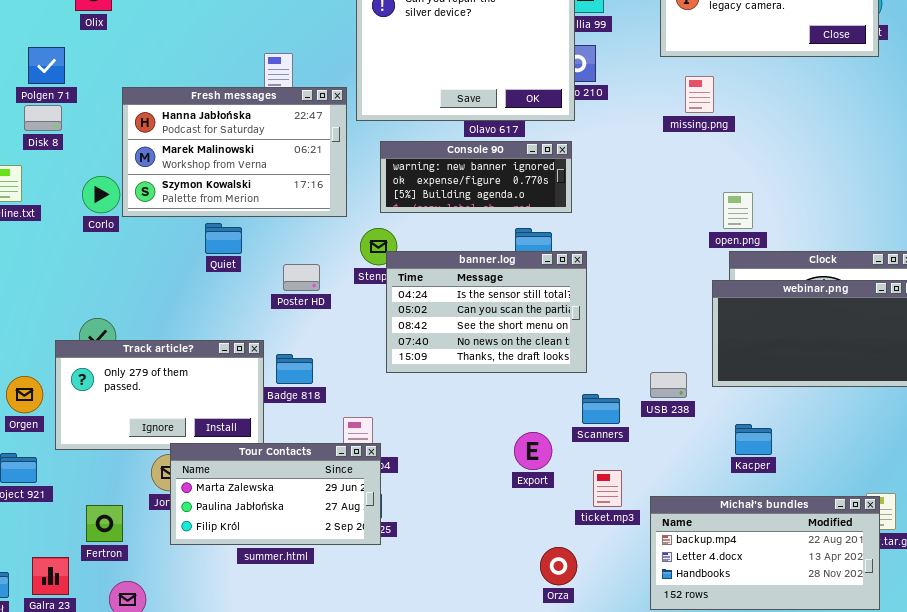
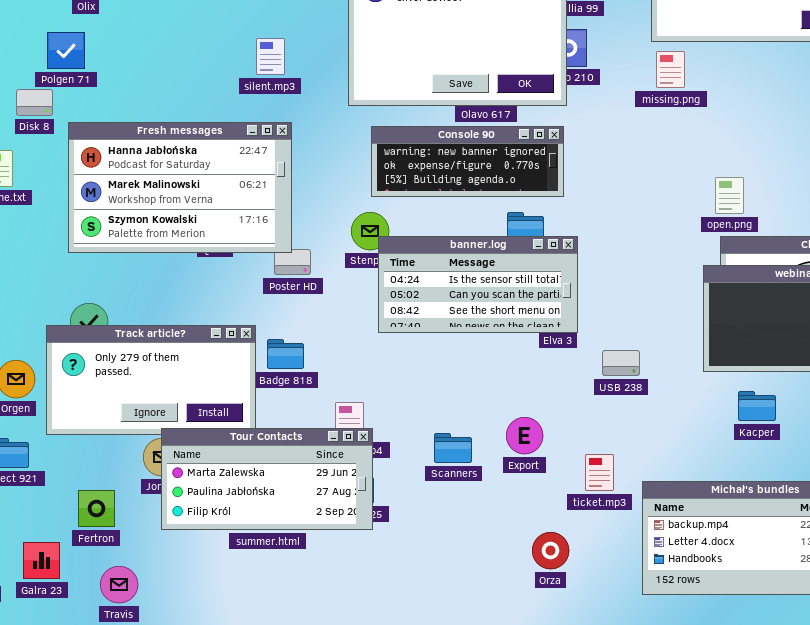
Polgen 71: [28,47,65,84] -> [47,32,85,69], moved
missing.png: [685,76,714,113] -> [656,51,685,88], moved
Fresh messages: [122,87,347,217] -> [68,122,292,253], moved
banner.log: [386,251,587,373] -> [378,236,578,333], resized
USB 238: [650,372,687,398] -> [602,350,640,376], moved
Scanners: [582,394,620,424] -> [434,433,472,463], moved
Kacper: [735,424,772,455] -> [738,391,776,421], moved

